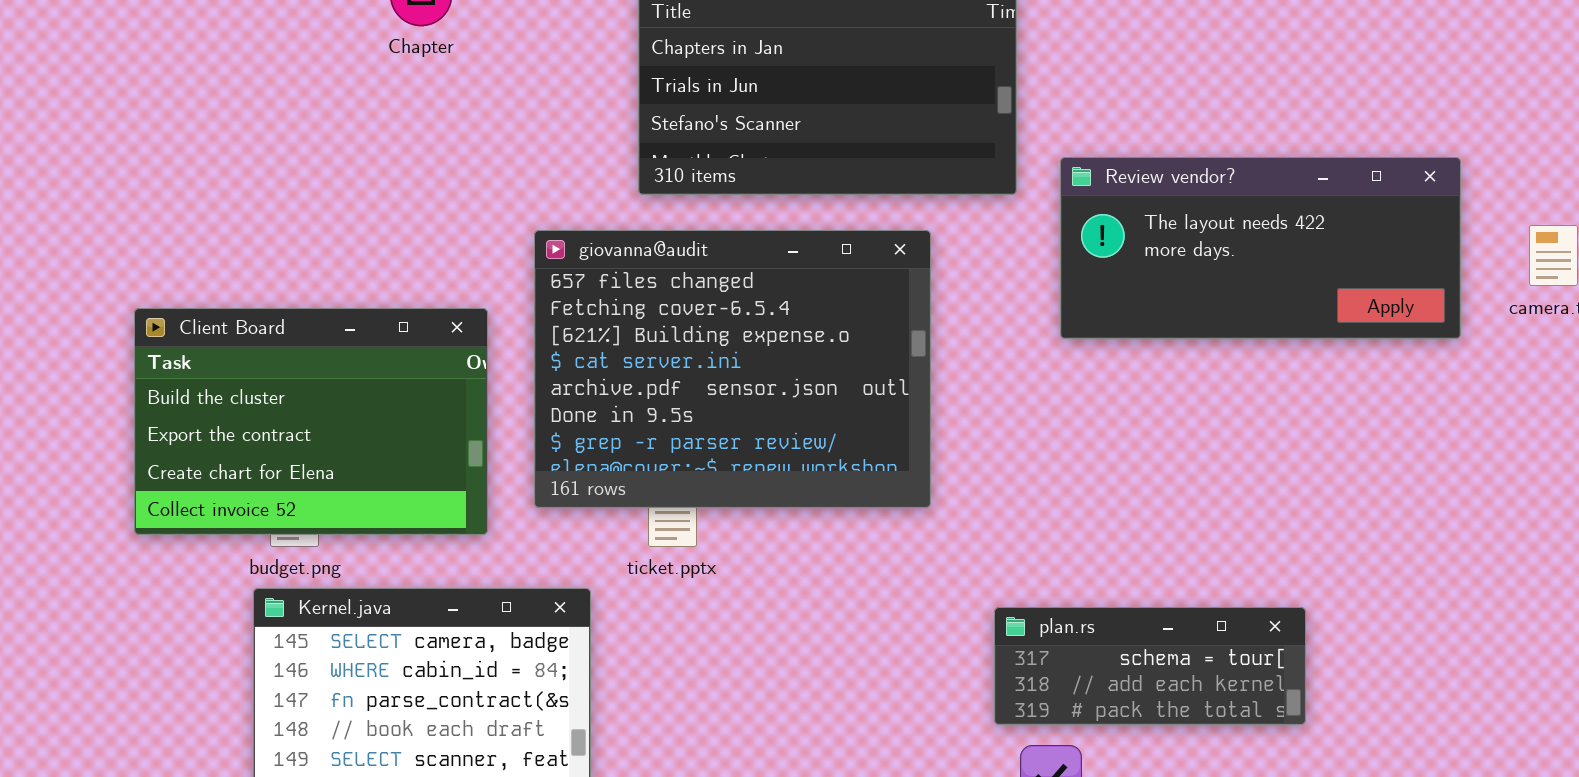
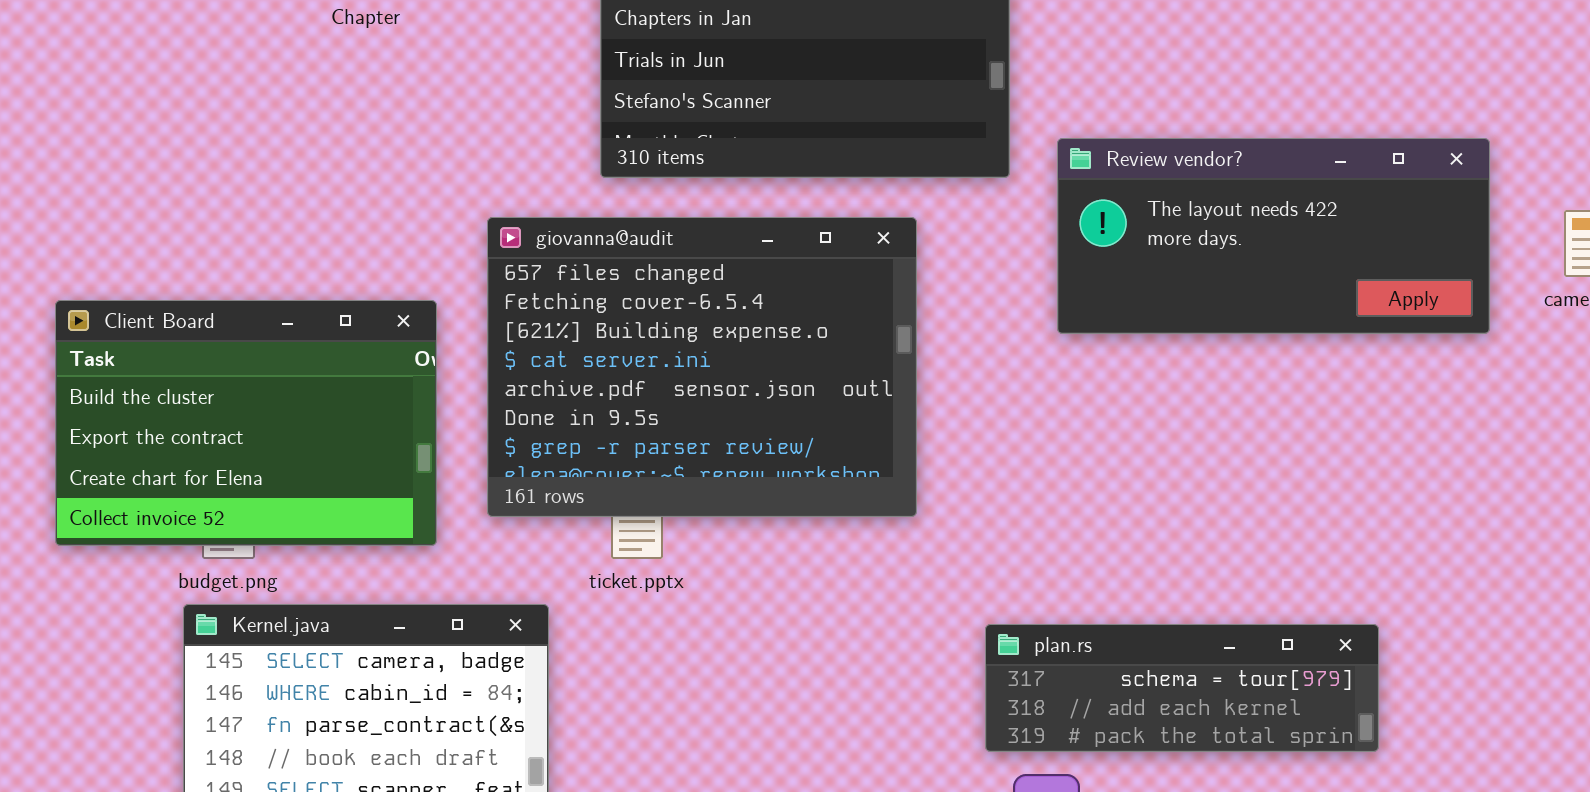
plan.rs: [994,607,1306,725] -> [985,624,1379,752], resized

